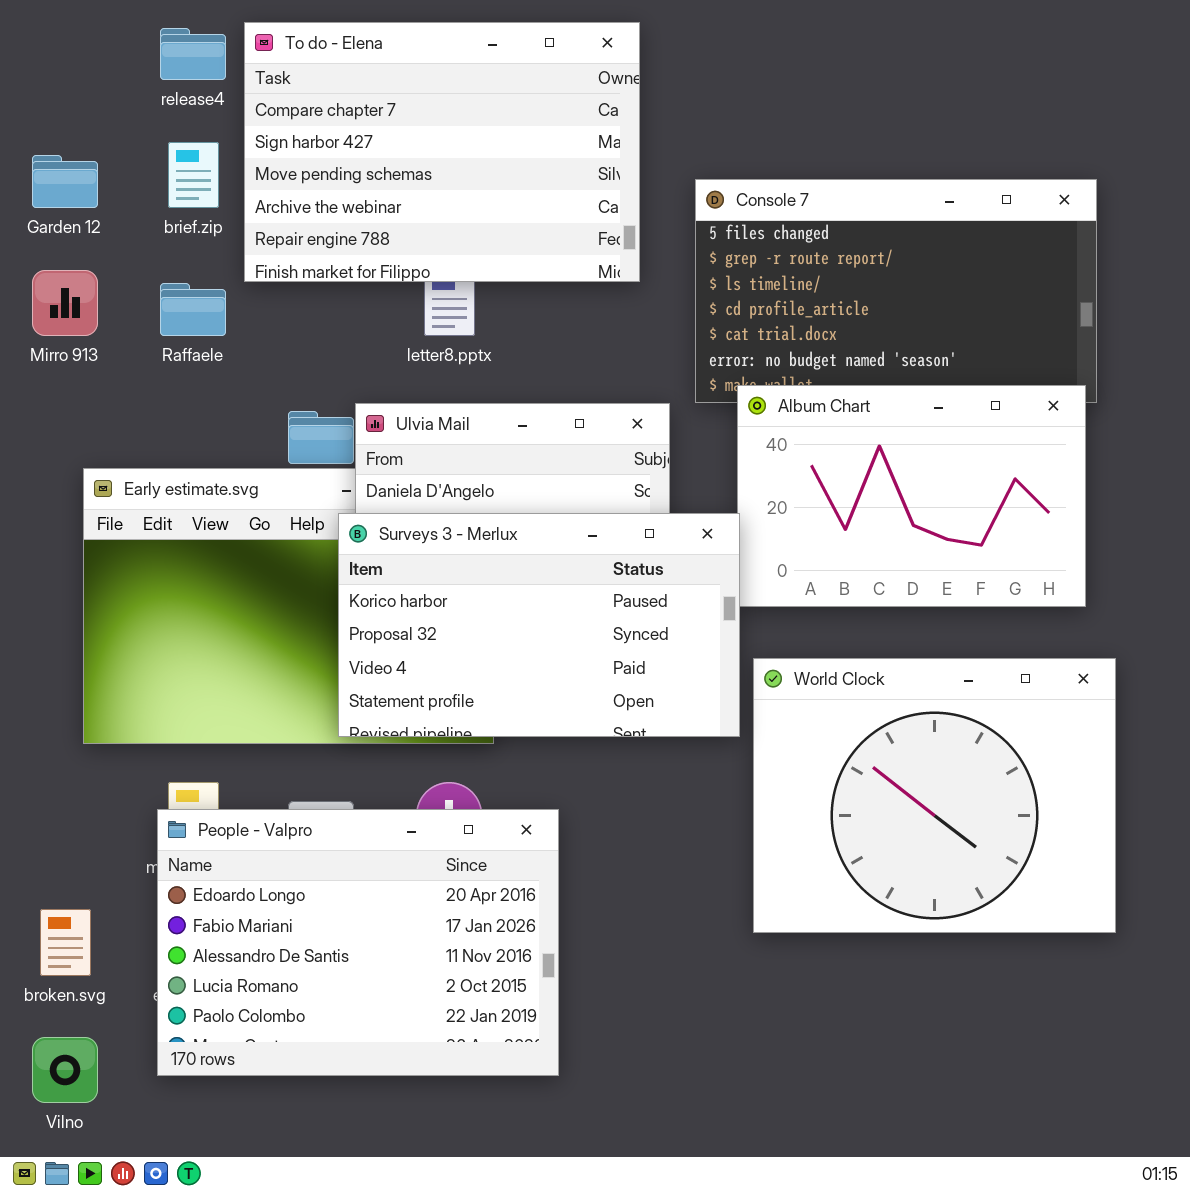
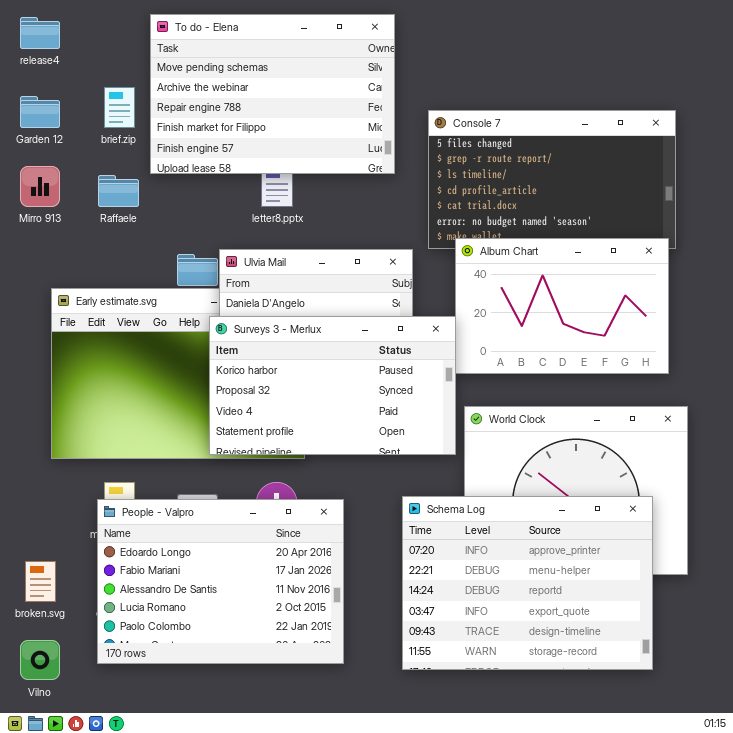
To do - Elena: [244,22,640,282] -> [150,14,395,174], scrolled down 2 rows
release4: [160,28,226,80] -> [20,17,60,49], moved
Schema Log: none -> [402,496,653,670], opened

